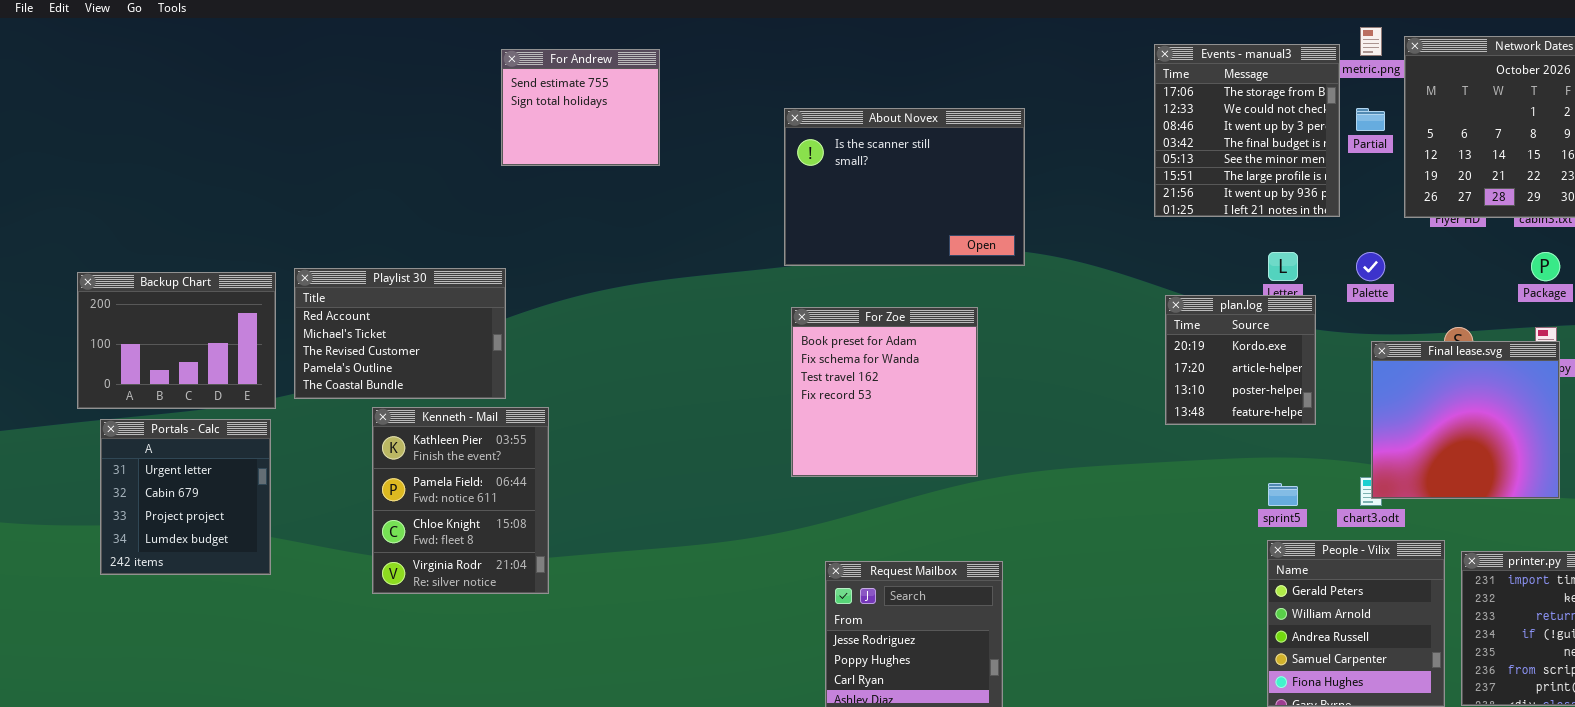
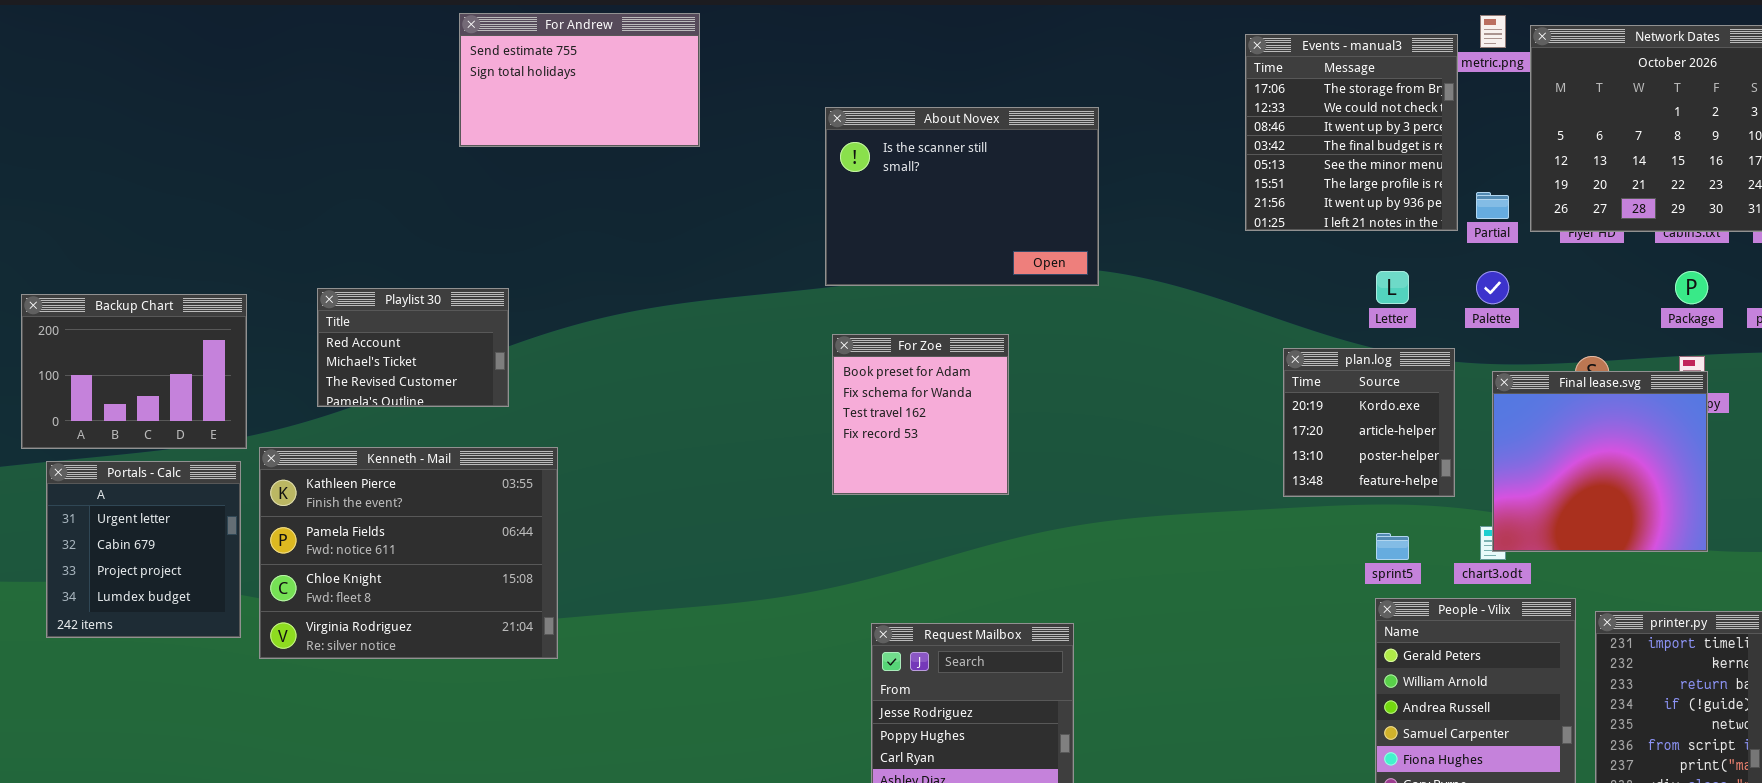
For Andrew: [501,49,660,166] -> [459,13,700,147], moved, resized
Partial: [1356,108,1385,131] -> [1476,192,1509,219], moved
Playlist 30: [294,268,506,399] -> [317,288,509,407], resized
plan.log: [1165,295,1316,425] -> [1283,348,1455,497], moved
For Zoe: [791,307,978,477] -> [832,334,1009,495], resized
Kenneth - Mail: [372,407,549,594] -> [259,447,558,659], resized

